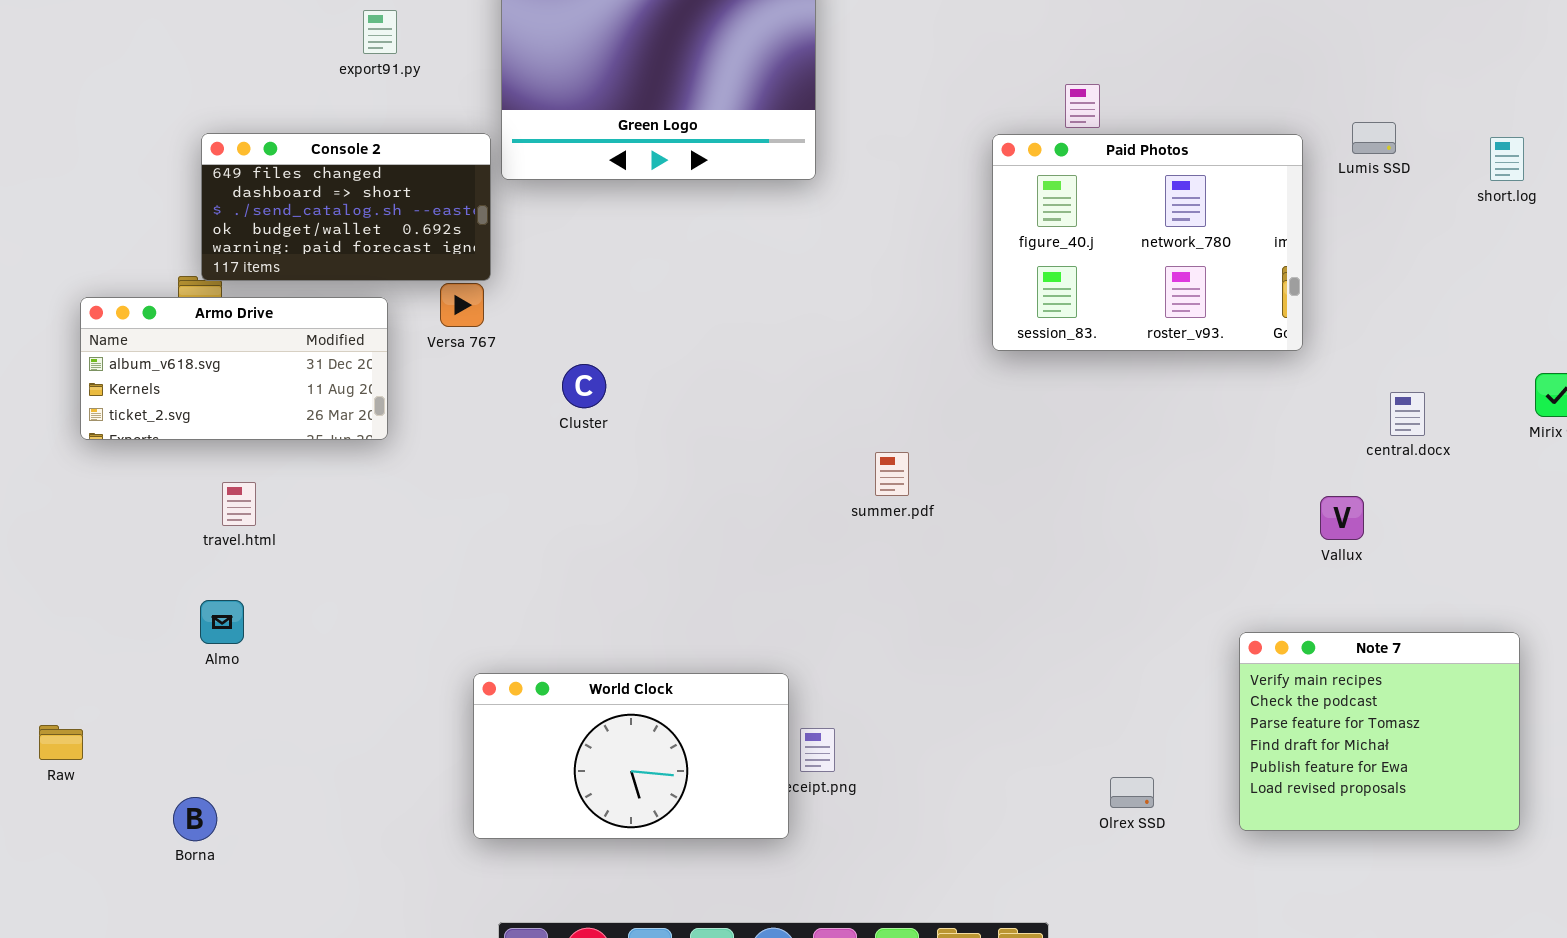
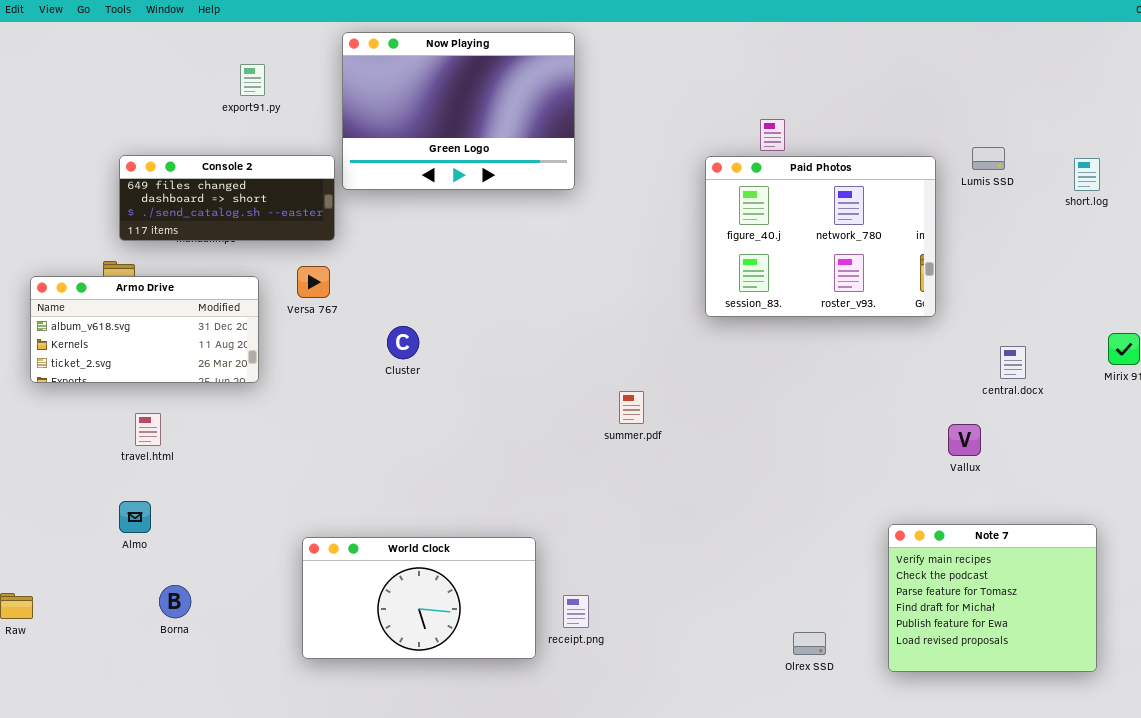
Console 2: [201,133,491,281] -> [119,155,335,241], resized
World Clock: [473,673,789,839] -> [302,537,536,659], moved
Borna: [173,797,217,841] -> [159,585,191,618], moved

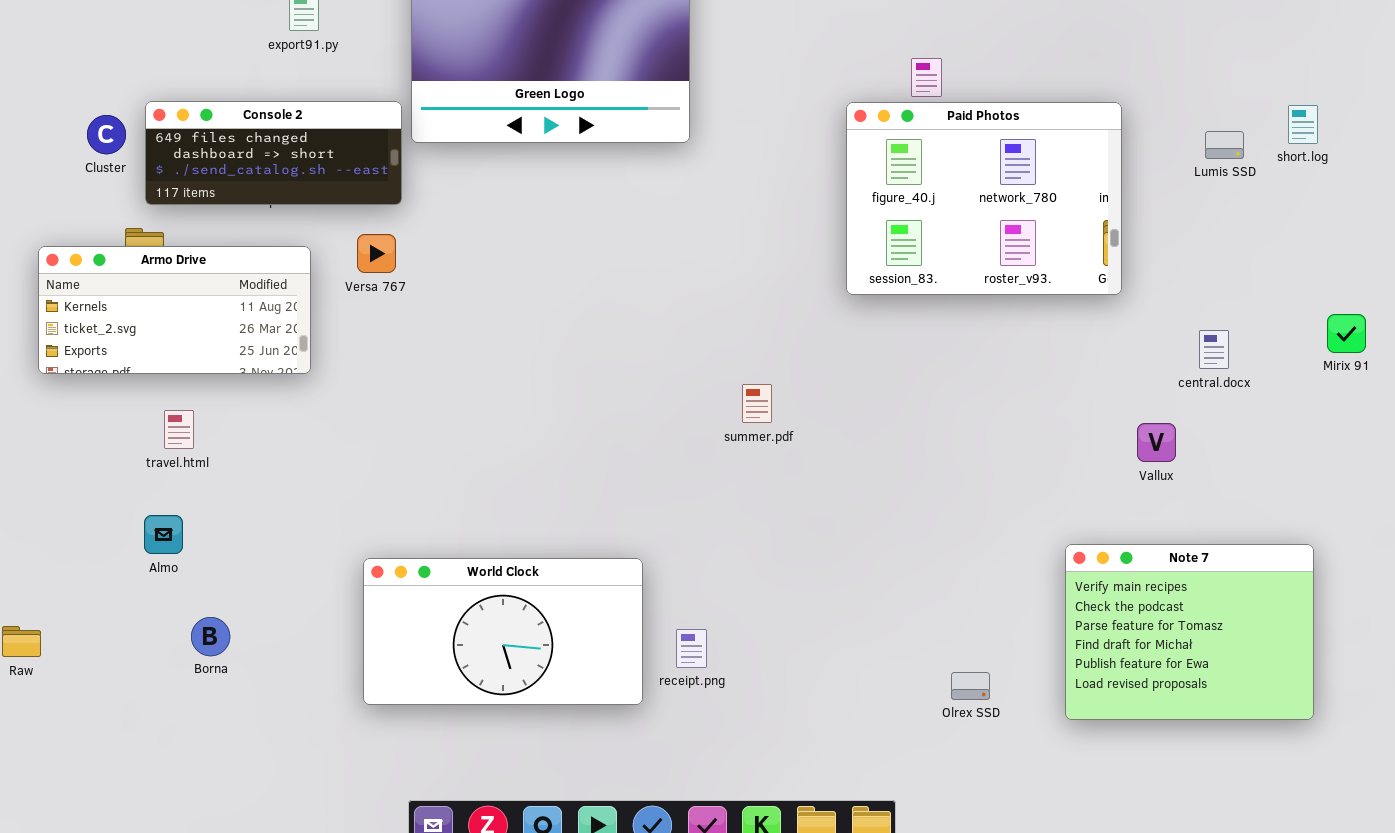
Lumis SSD: [972,147,1005,170] -> [1205,131,1244,159], moved
Armo Drive: [30,276,259,383] -> [38,246,311,374], scrolled down 1 row
Cluster: [387,326,419,359] -> [87,115,126,154], moved

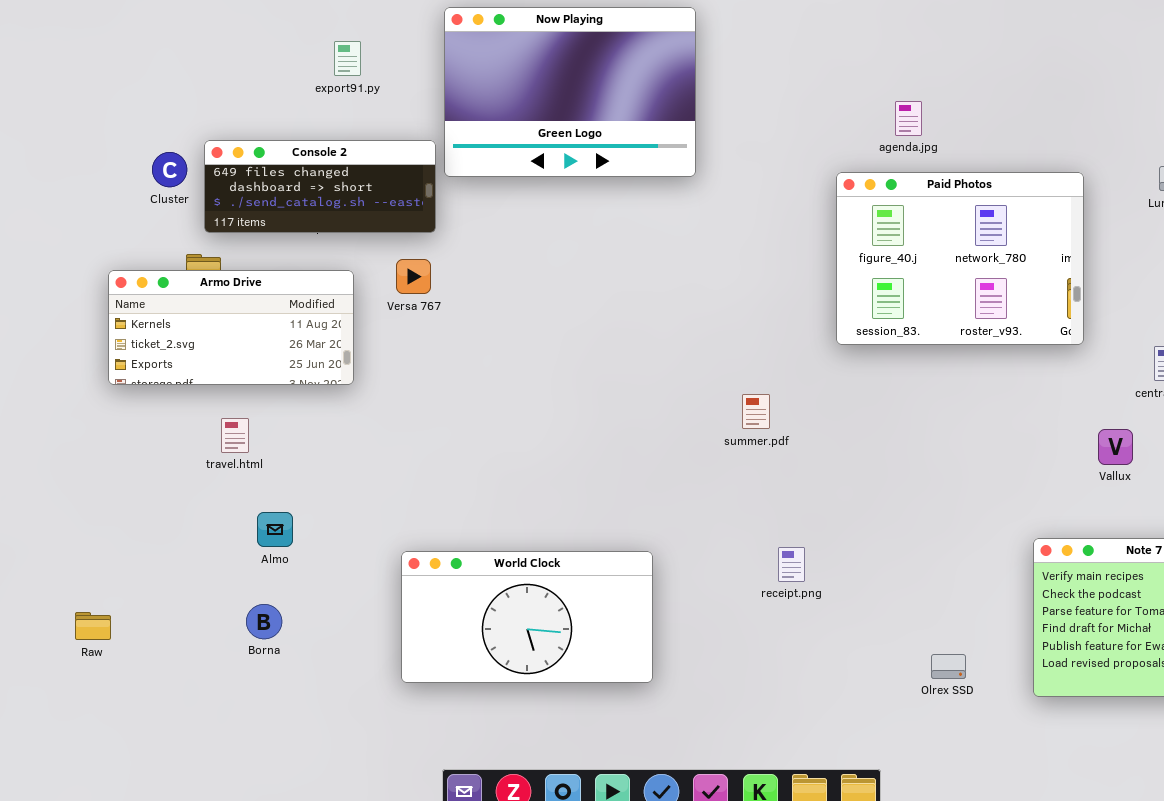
Paid Photos: [846,102,1122,295] -> [836,172,1084,345], moved
Almo: [144,515,183,554] -> [257,512,293,547], moved
receipt.png: [676,629,707,668] -> [778,547,805,582], moved

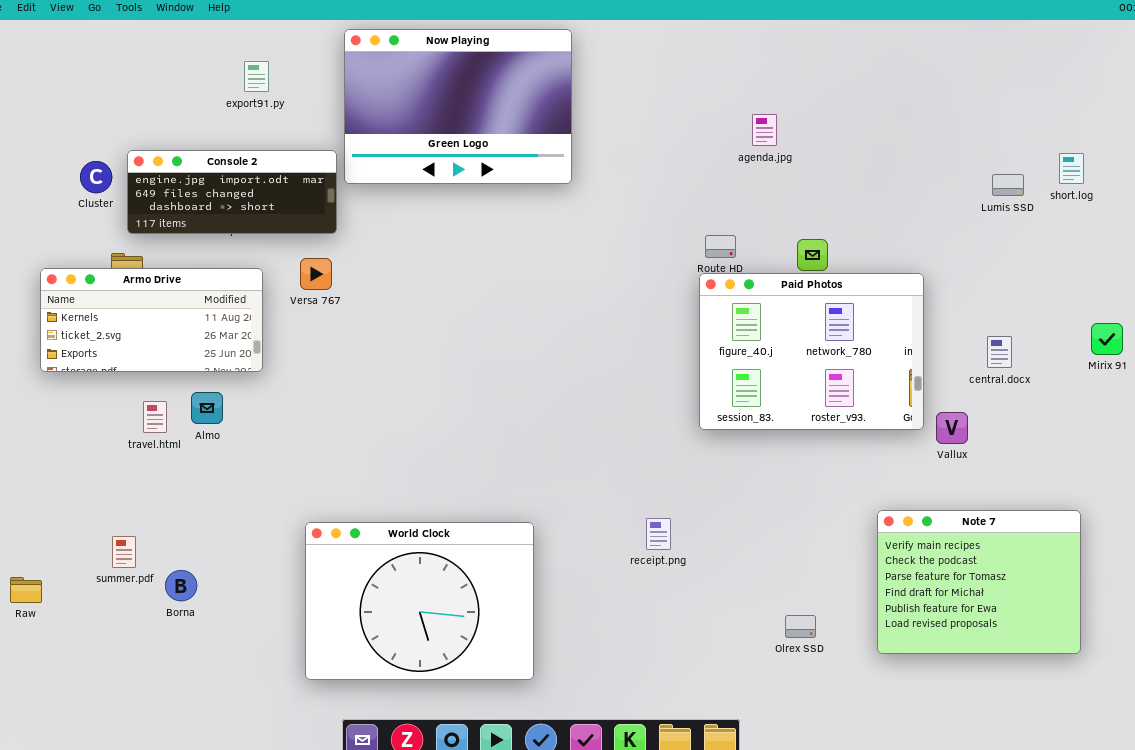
Console 2: [204,140,436,233] -> [127,150,337,234], scrolled up 1 row
Paid Photos: [836,172,1084,345] -> [699,273,924,430], moved
summer.pdf: [742,394,770,429] -> [112,536,136,568], moved
Almo: [257,512,293,547] -> [191,392,223,424], moved
World Clock: [401,551,653,683] -> [305,522,534,680], resized

